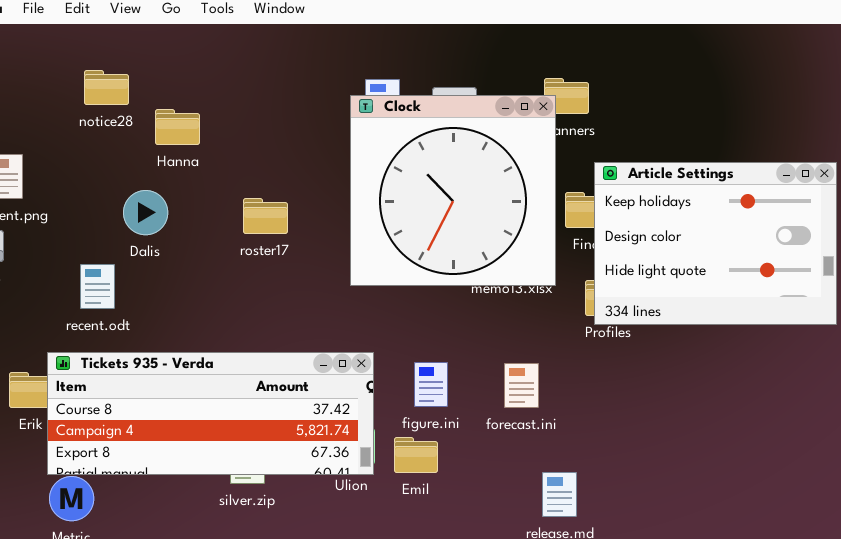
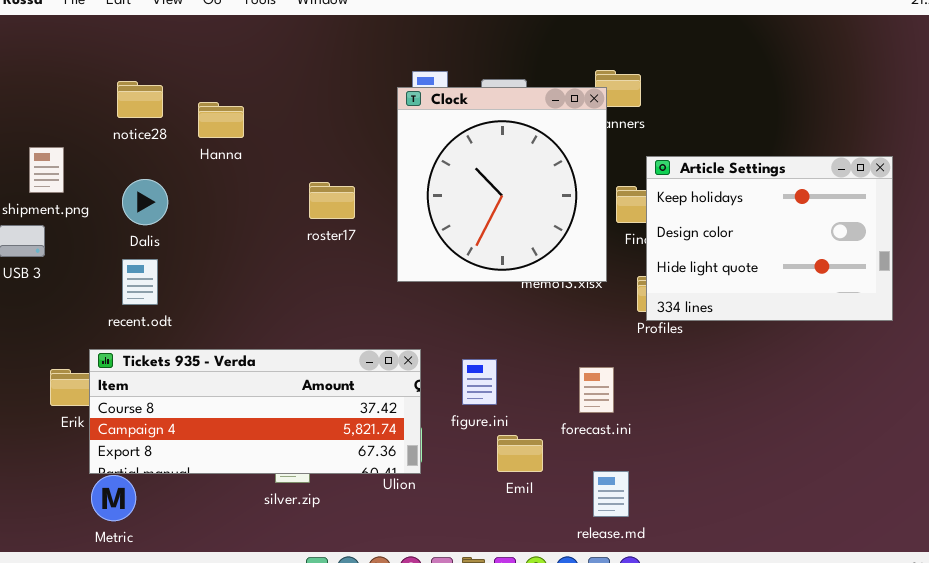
notice28: [84,70,129,105] -> [117,81,163,118], moved
Dalis: [123,190,168,235] -> [122,179,168,225], moved
roster17: [243,198,288,234] -> [309,182,355,219], moved
forecast.ini: [504,363,539,408] -> [579,367,614,413], moved
Emil: [394,437,438,473] -> [497,435,543,472], moved

